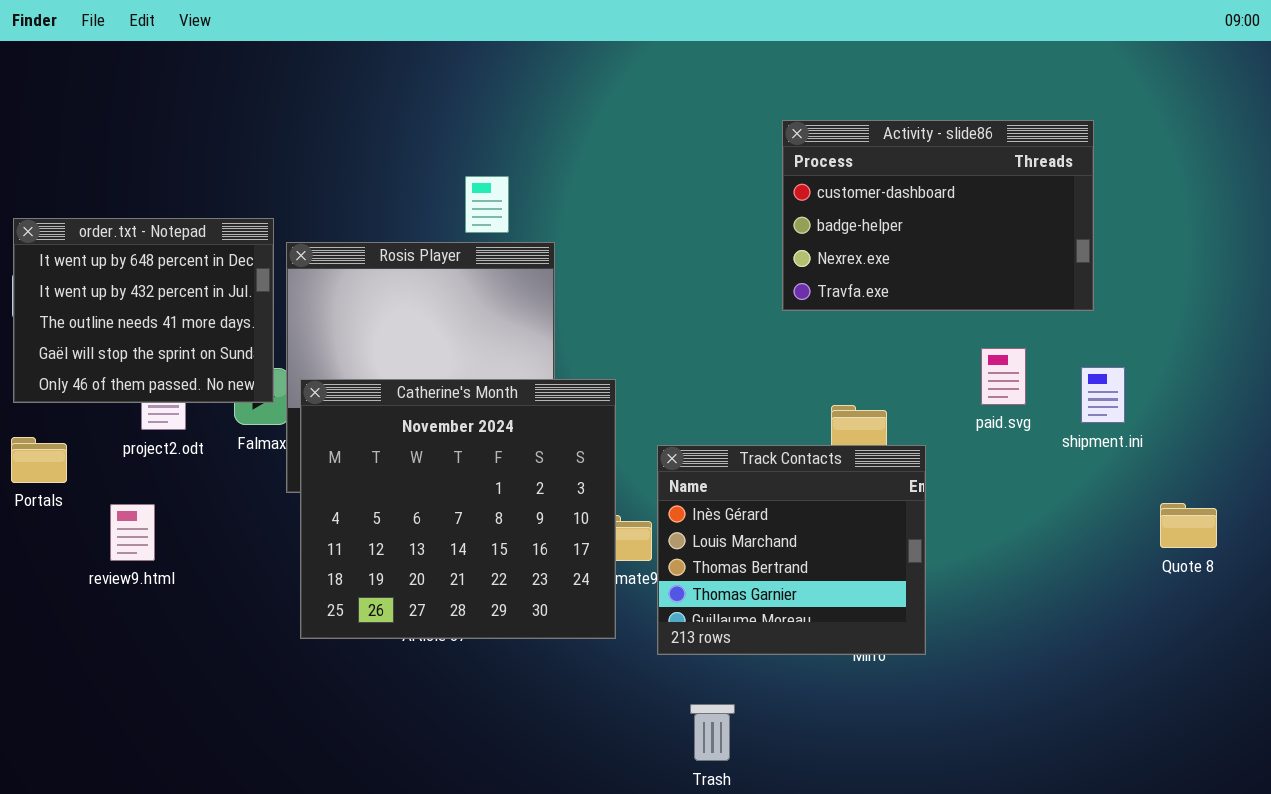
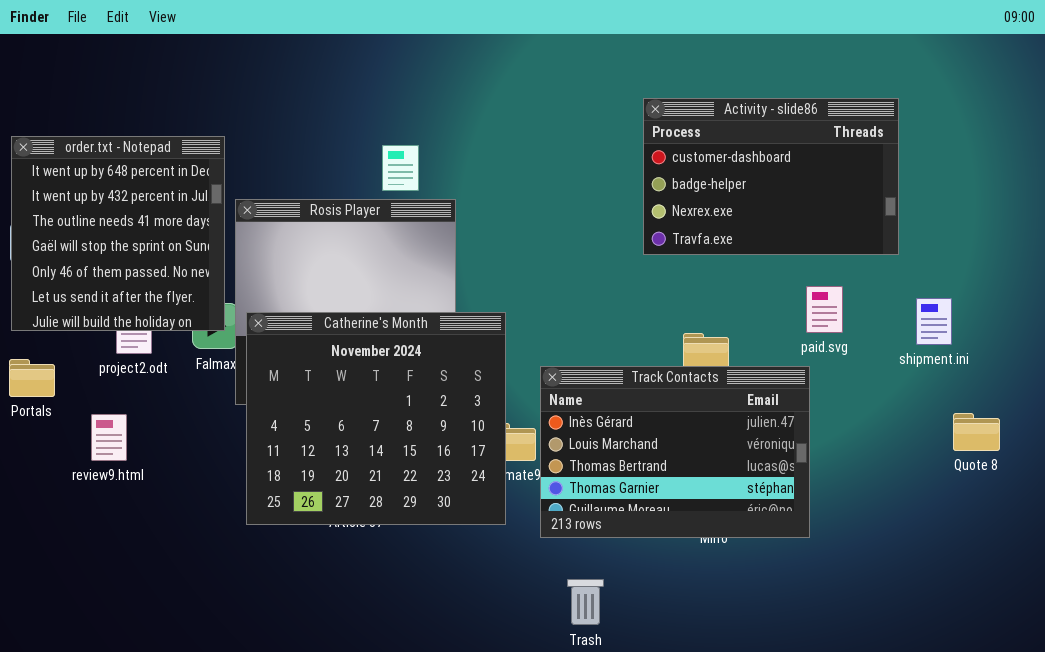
order.txt - Notepad: [13,218,274,403] -> [11,136,225,331], resized
shipment.ini: [1081,367,1125,423] -> [916,298,952,345], moved
Track Contacts: [657,445,926,655] -> [540,366,810,538], resized

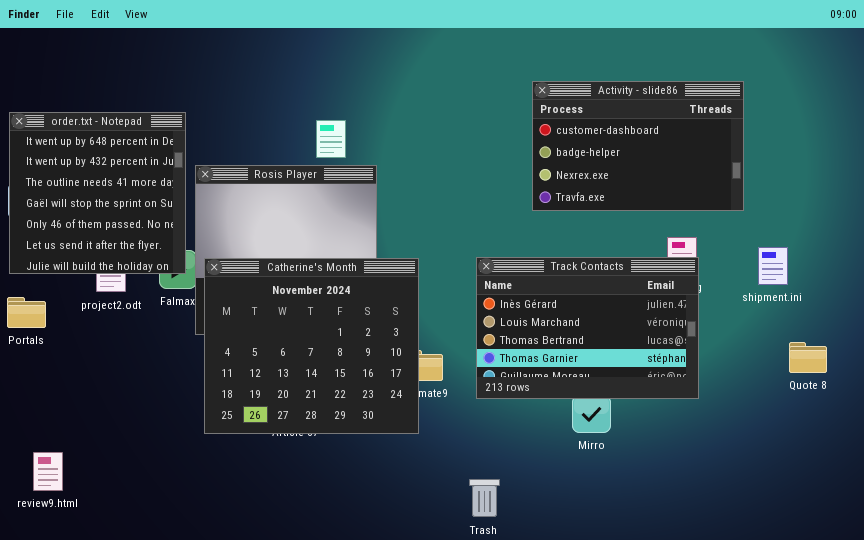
Track Contacts: [540,366,810,538] -> [476,257,699,399], moved
review9.html: [91,414,127,461] -> [33,452,63,491], moved

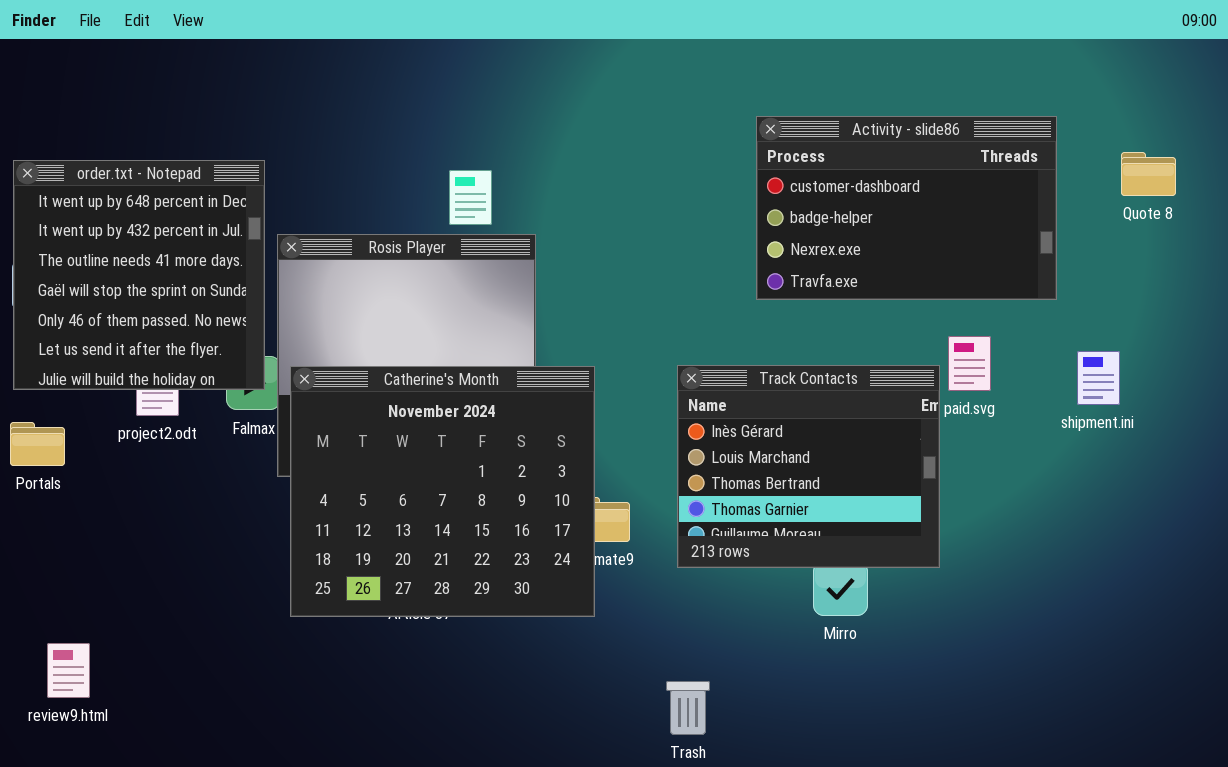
Track Contacts: [476,257,699,399] -> [677,365,940,568], resized
Quote 8: [789,342,827,373] -> [1121,152,1176,196], moved

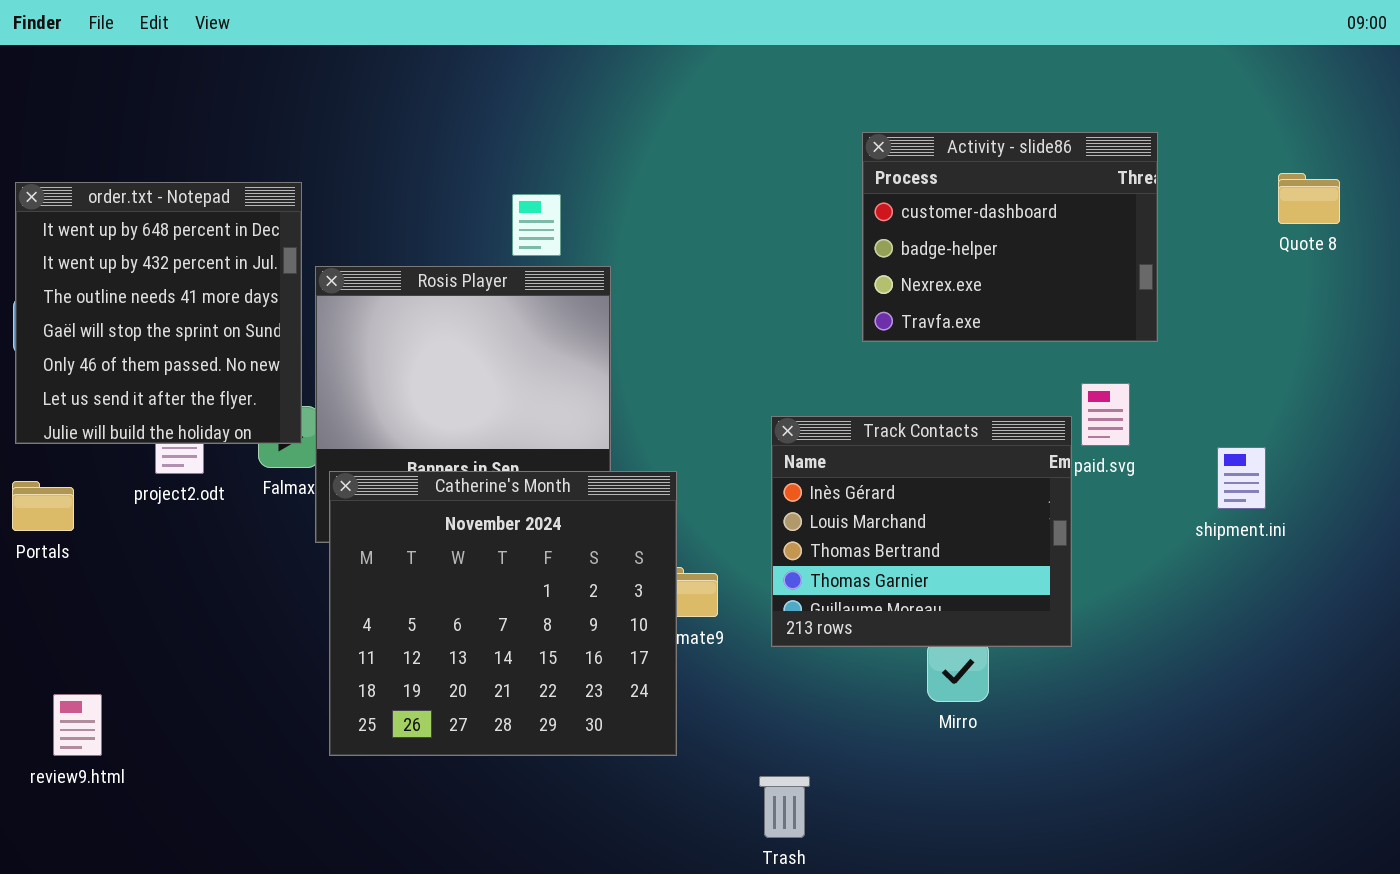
Activity - slide86: [756,116,1057,300] -> [862,132,1158,342], resized
shipment.ini: [1077,351,1120,405] -> [1217,447,1266,509], moved
Catherine's Month: [290,366,595,617] -> [329,471,677,756], moved
review9.html: [47,643,90,698] -> [53,694,102,756], moved

